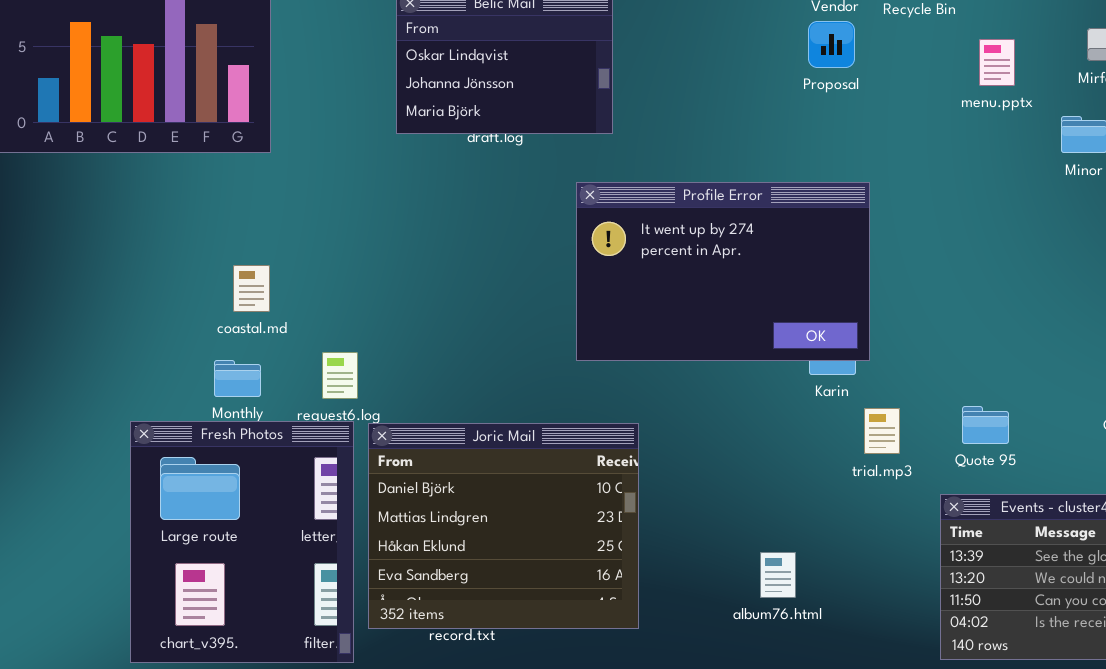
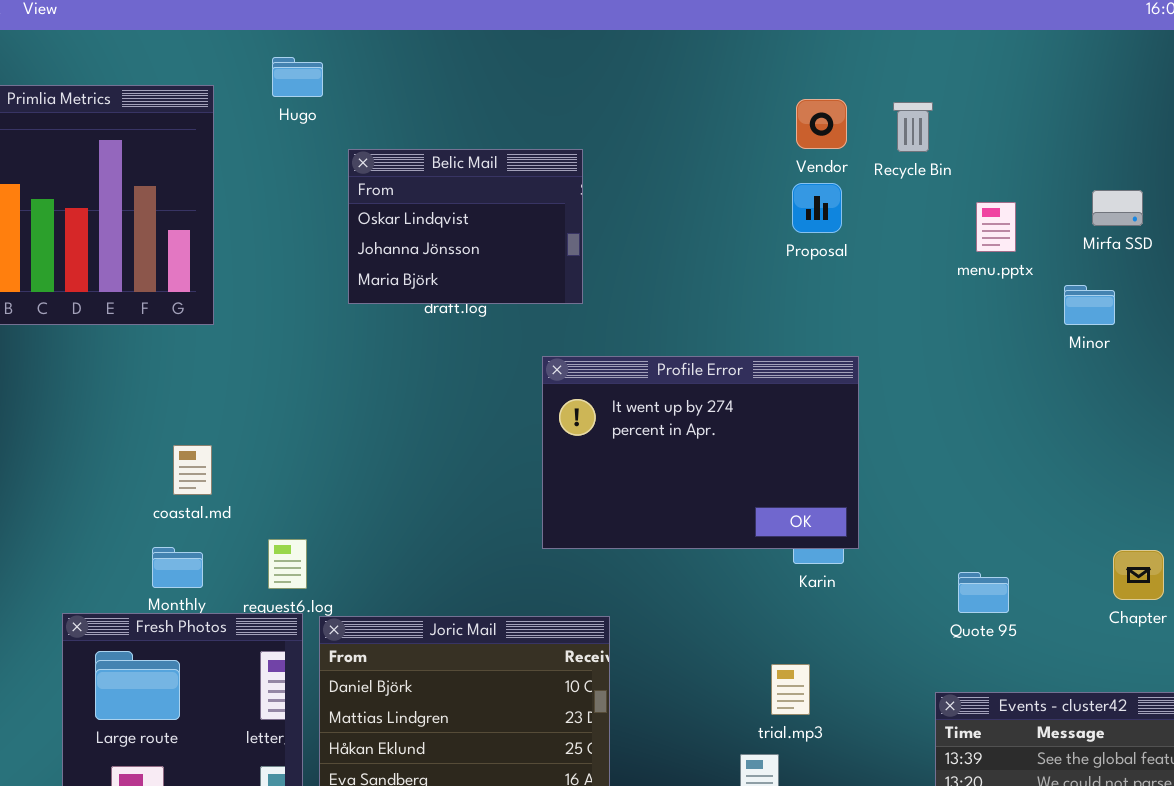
Quote 95: [962,406,1009,444] -> [958,572,1009,613], moved
trial.mp3: [864,408,900,454] -> [771,664,810,715], moved

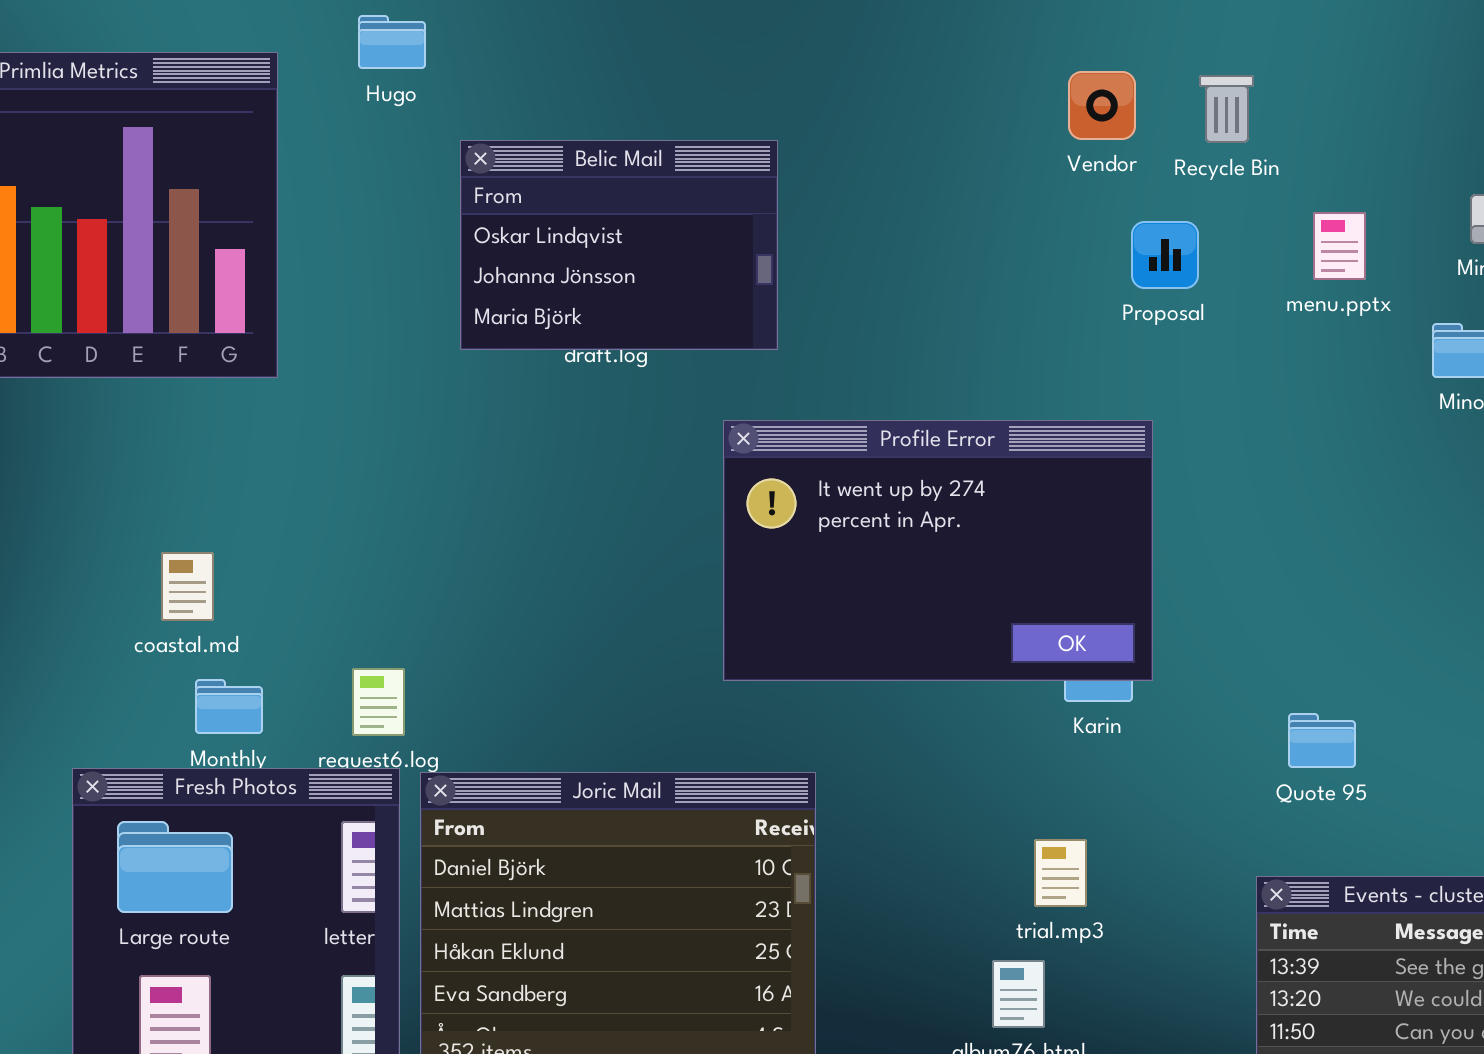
Proposal: [792,183,842,233] -> [1131,221,1199,289], moved
coastal.md: [173,445,212,495] -> [161,552,214,621], moved

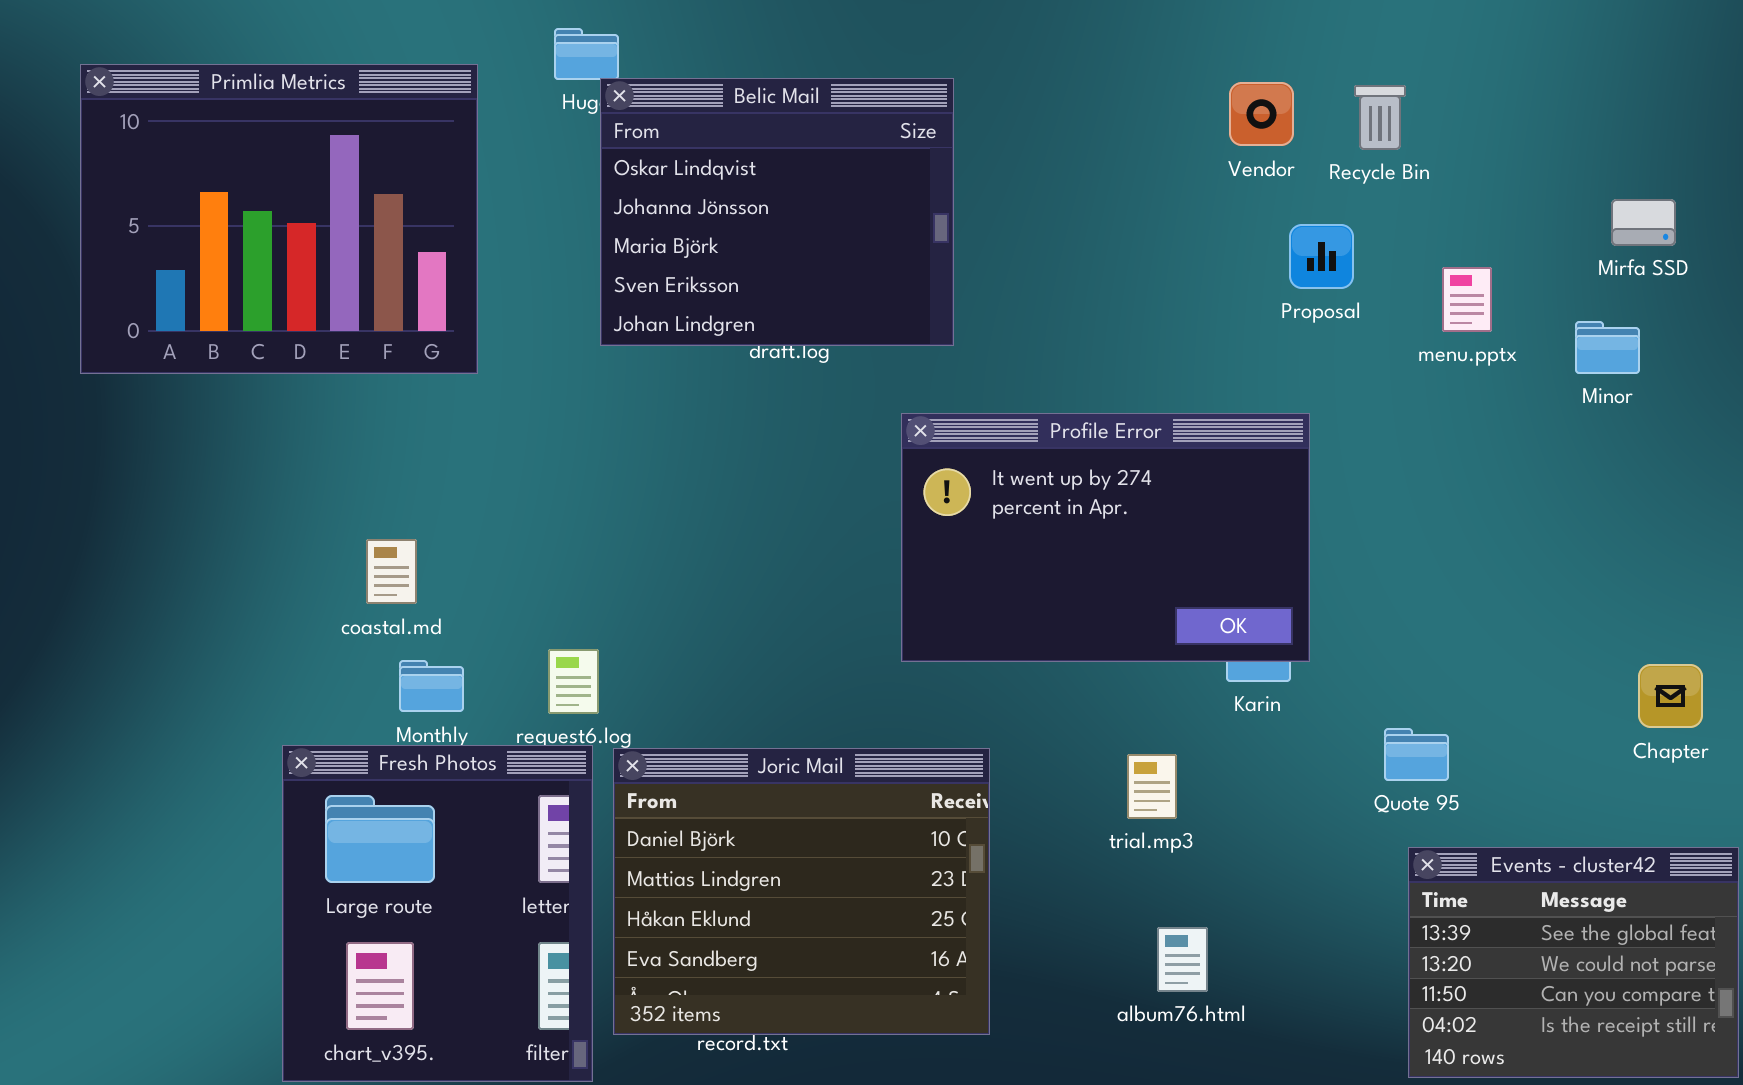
Belic Mail: [460,140,778,350] -> [600,78,954,346], resized
menu.pptx: [1313,212,1366,280] -> [1442,267,1492,332], moved
Quote 95: [1288,713,1356,768] -> [1384,728,1449,781], moved
trial.mp3: [1034,839,1087,907] -> [1127,754,1177,819], moved

